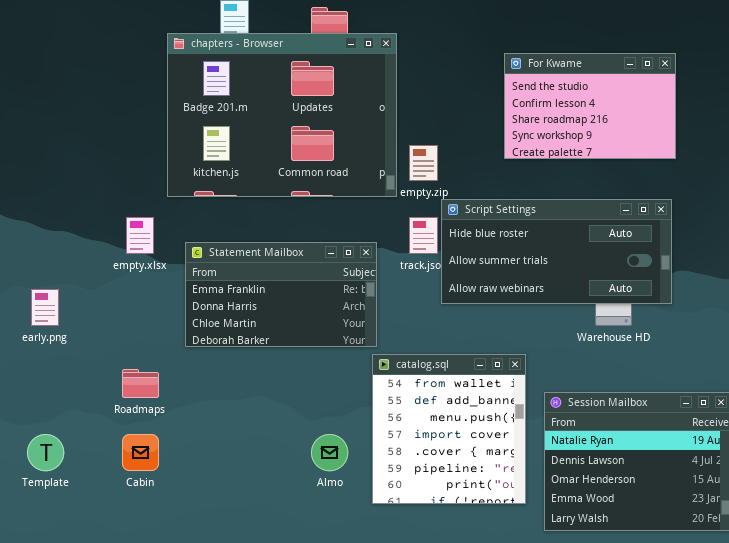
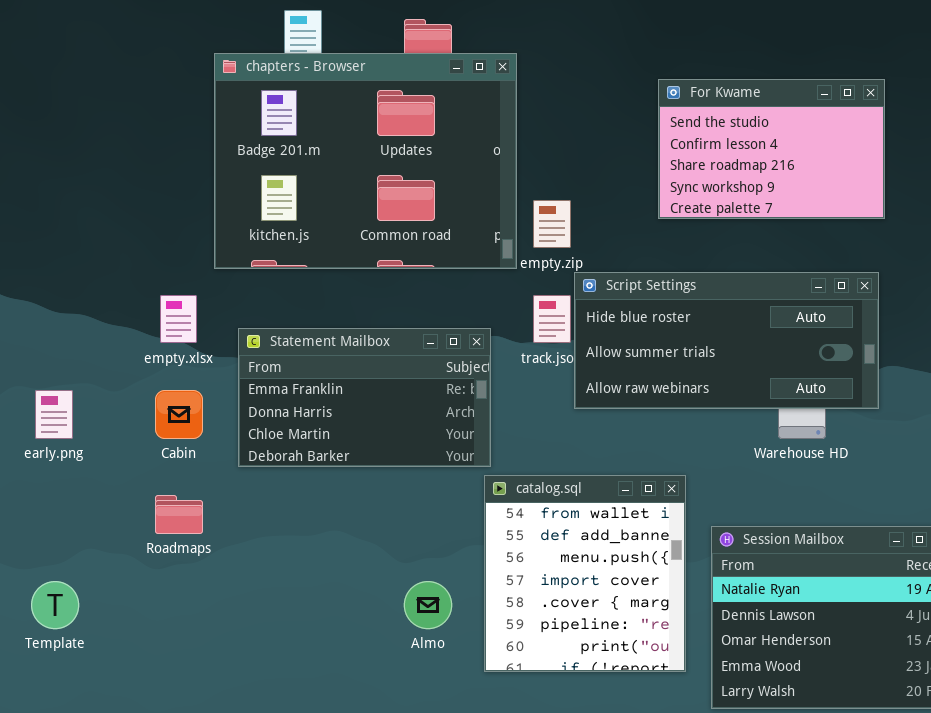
Cabin: [122,434,159,471] -> [155,390,203,439], moved

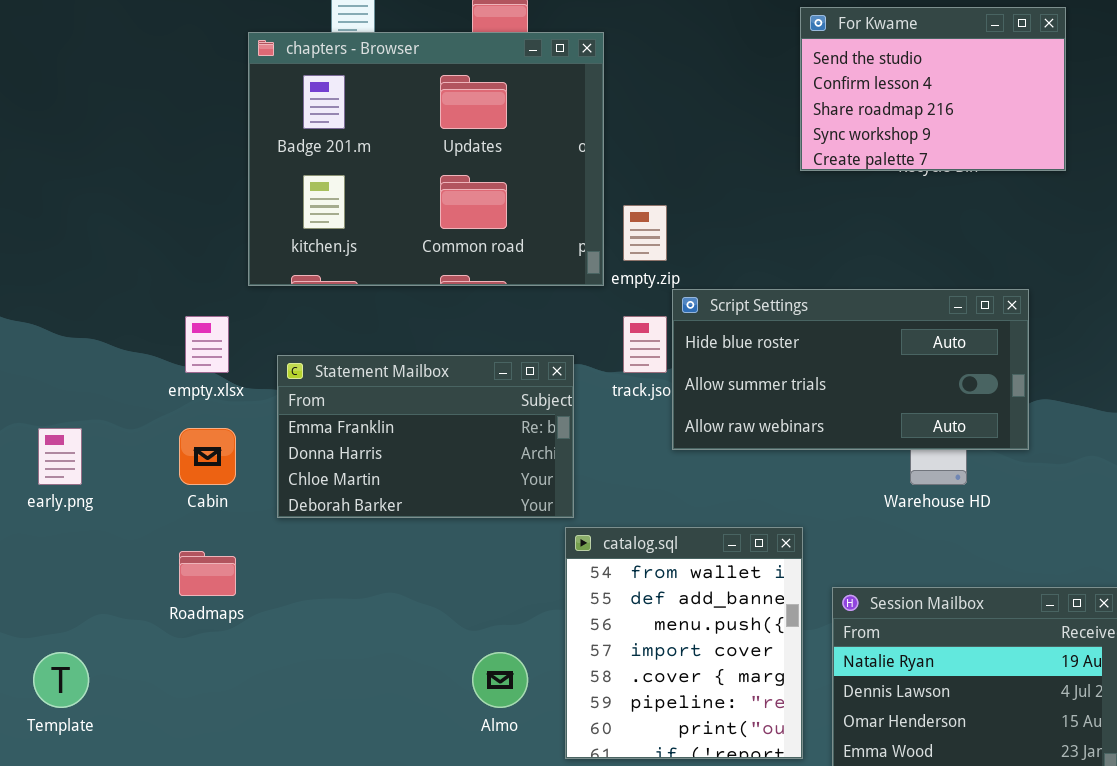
For Kwame: [658,79,885,219] -> [800,7,1066,171], moved

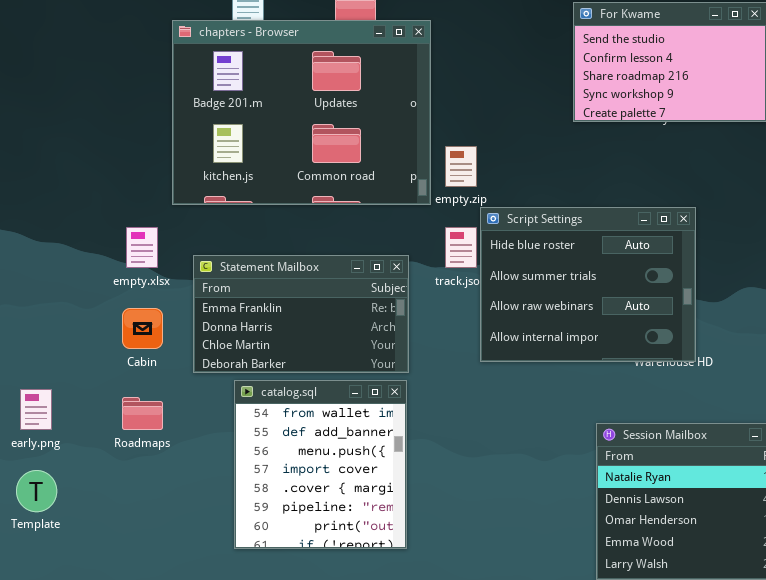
Script Settings: [672,289,1029,450] -> [480,207,696,362], resized
early.png: [38,428,82,485] -> [20,389,52,430], moved
catalog.sql: [565,527,803,759] -> [234,380,407,549], moved

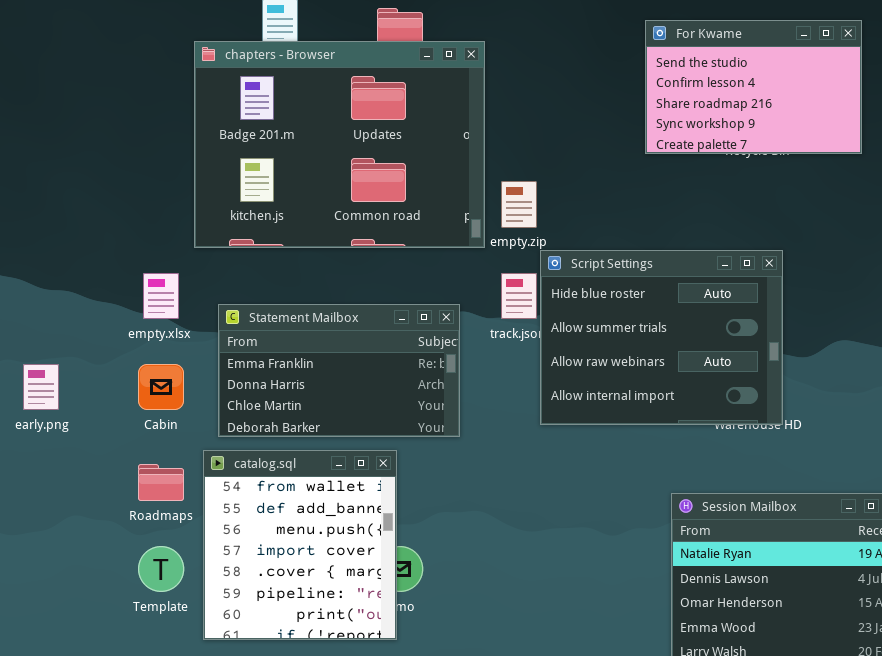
catalog.sql: [234,380,407,549] -> [203,450,397,640], moved
early.png: [20,389,52,430] -> [23,364,59,410], moved
Template: [16,470,57,512] -> [138,546,184,592], moved

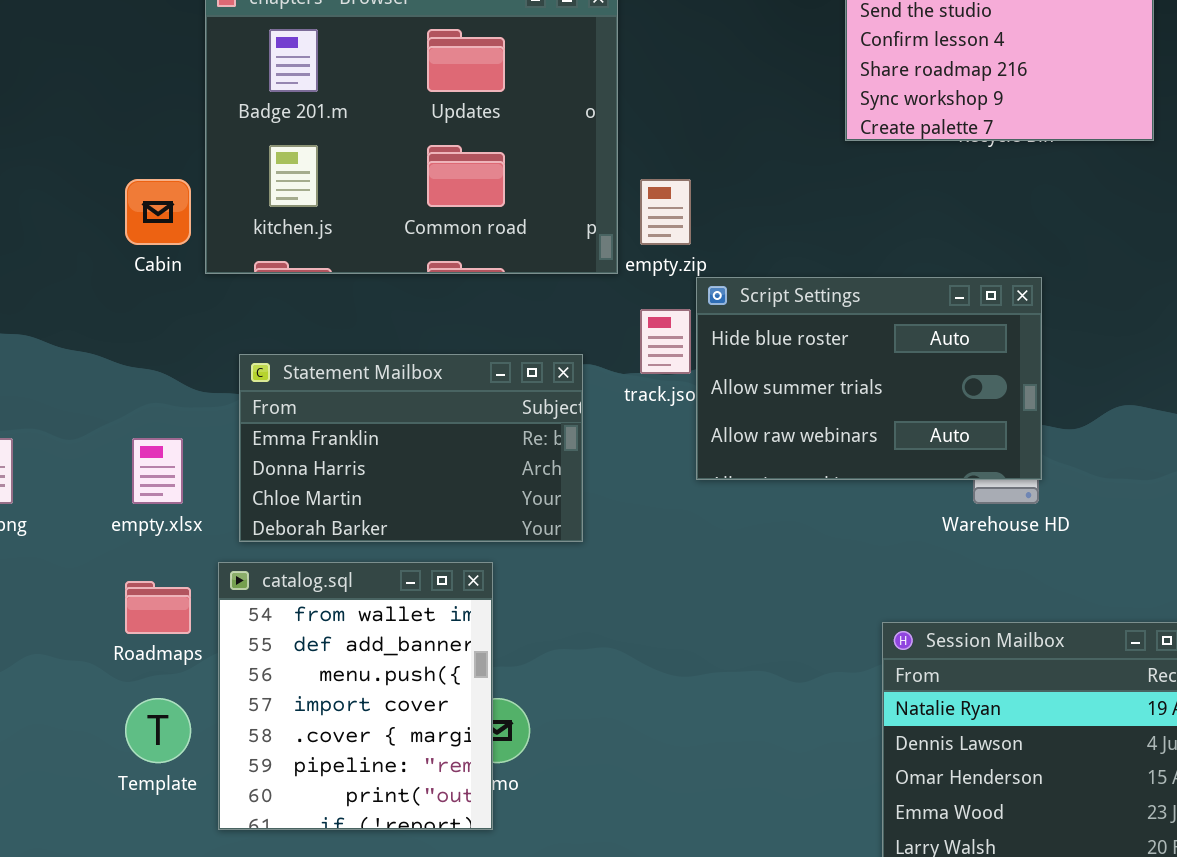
Script Settings: [540,250,783,425] -> [696,277,1042,480], resized
empty.xlsx: [143,273,179,319] -> [132,438,183,504], moved
Cabin: [138,364,184,410] -> [125,179,191,245], moved

